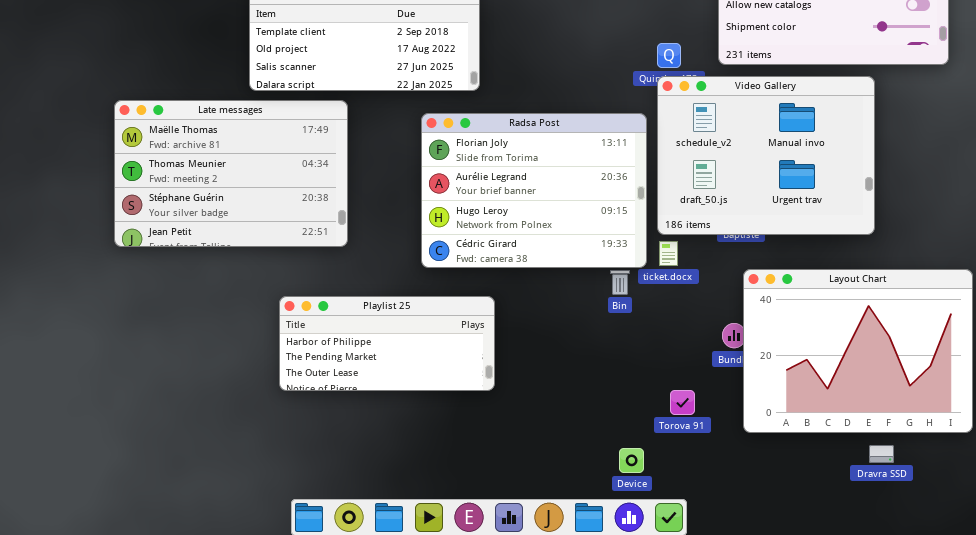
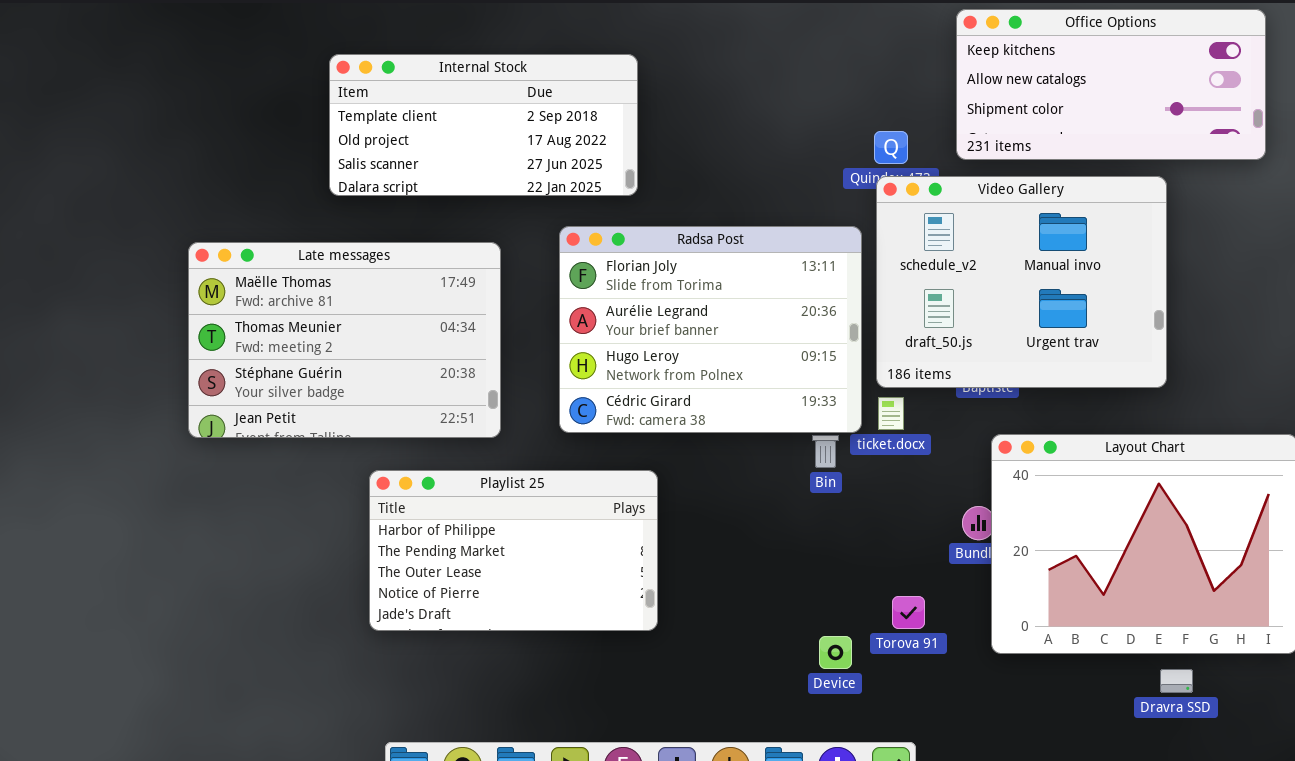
Late messages: [114,100,348,247] -> [188,242,501,438], moved
Playlist 25: [279,296,495,391] -> [369,470,658,631], resized
Device: [619,448,644,473] -> [819,636,852,669], moved

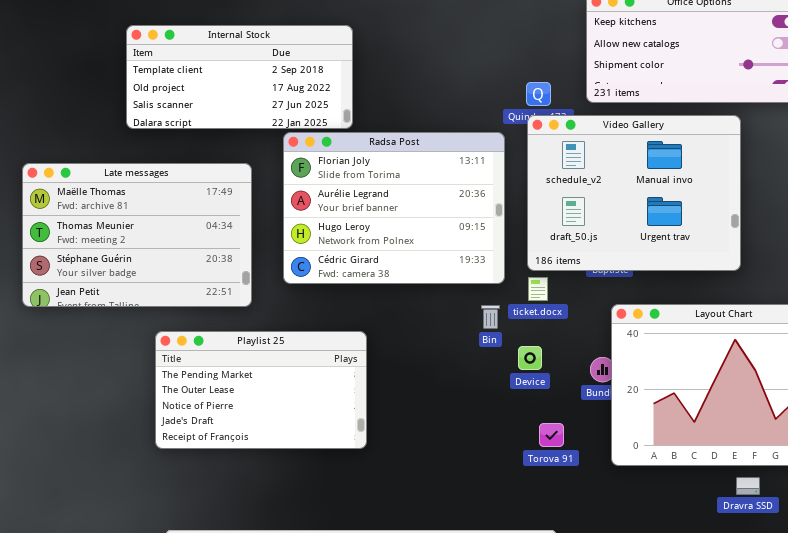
Radsa Post: [559,226,862,433] -> [283,132,505,284], moved
Playlist 25: [369,470,658,631] -> [155,331,367,449], scrolled down 1 row
Device: [819,636,852,669] -> [518,346,542,370], moved

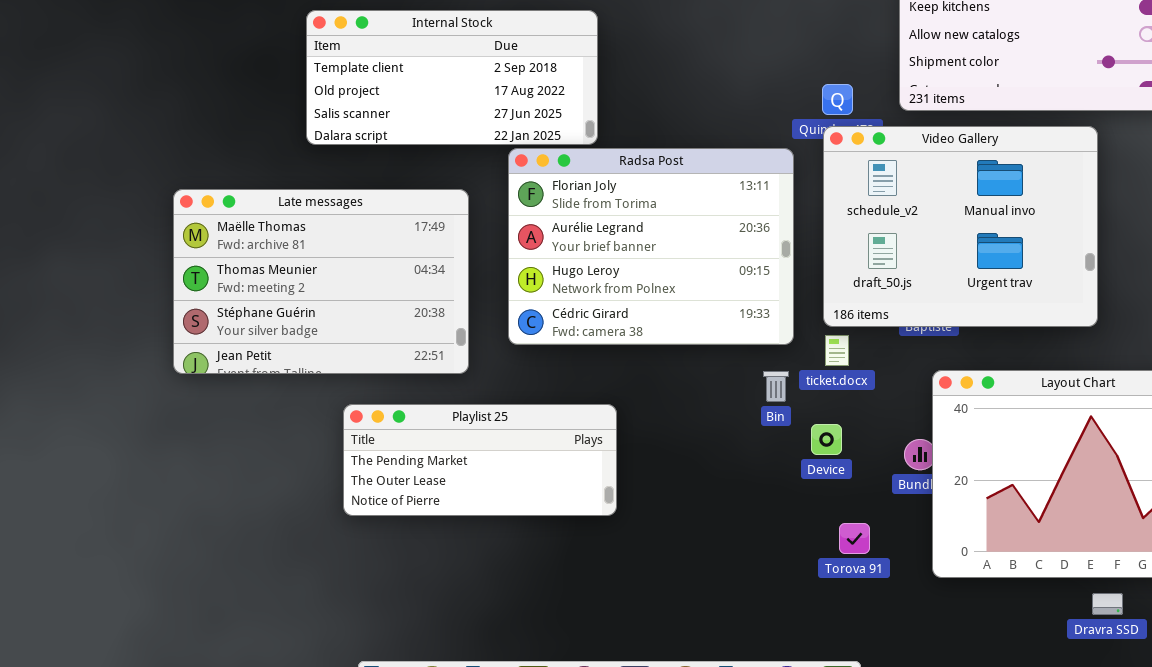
Playlist 25: [155,331,367,449] -> [343,404,617,516], resized

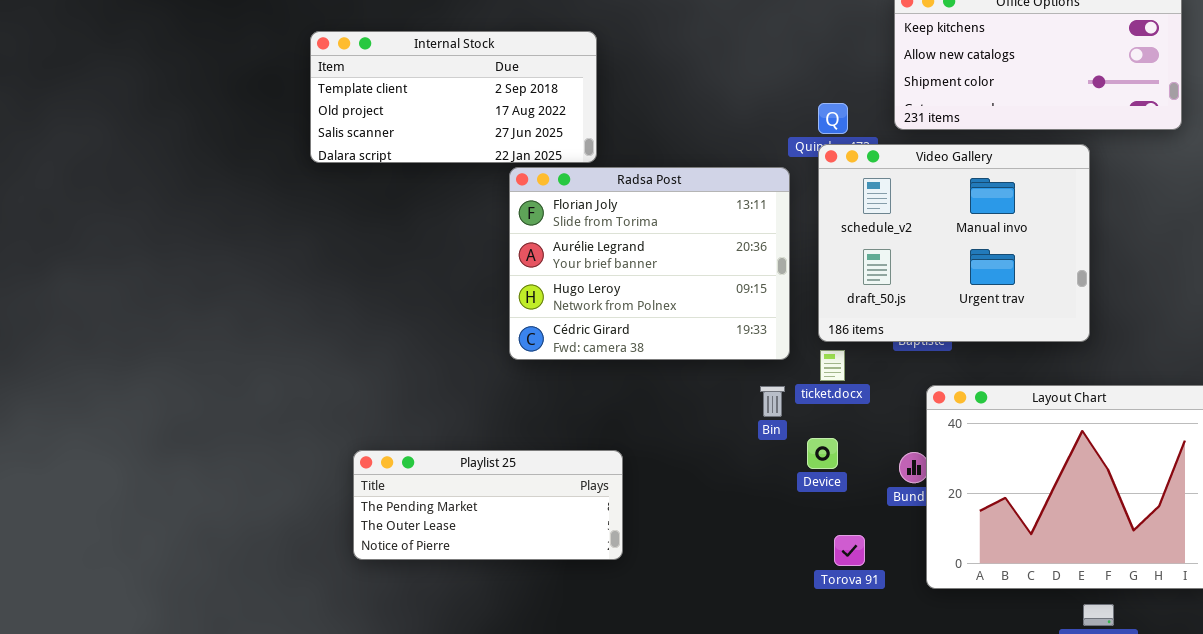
Late messages: [173,189,469,374] -> none, closed
Playlist 25: [343,404,617,516] -> [353,450,623,560], moved

